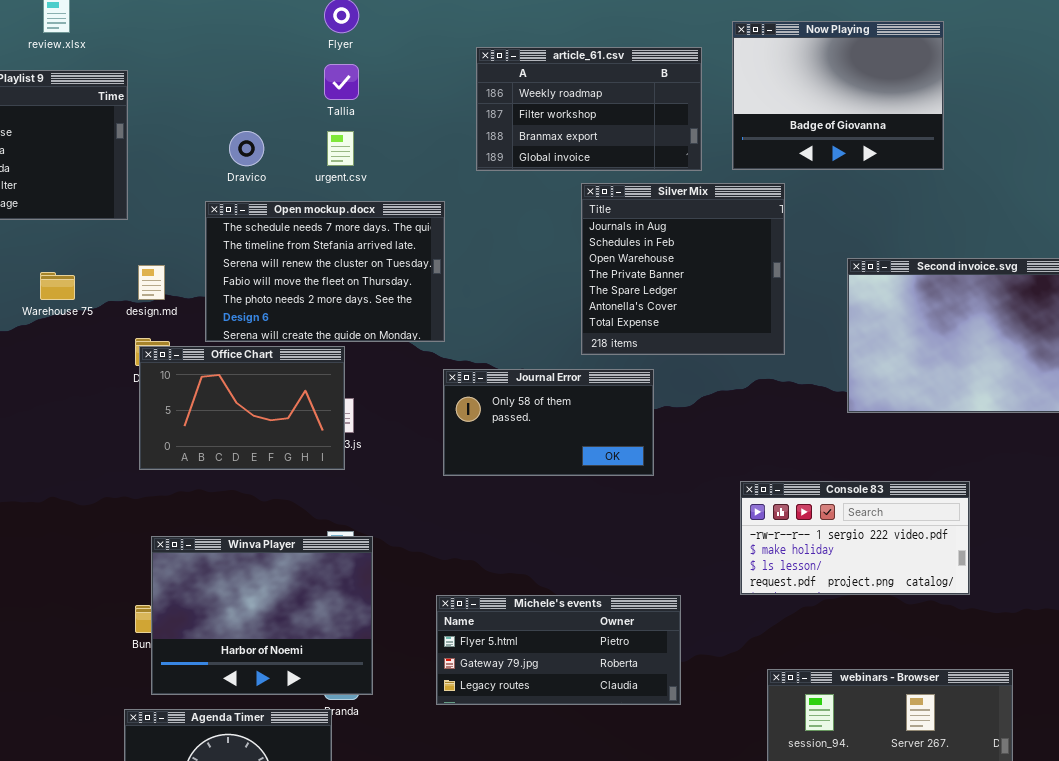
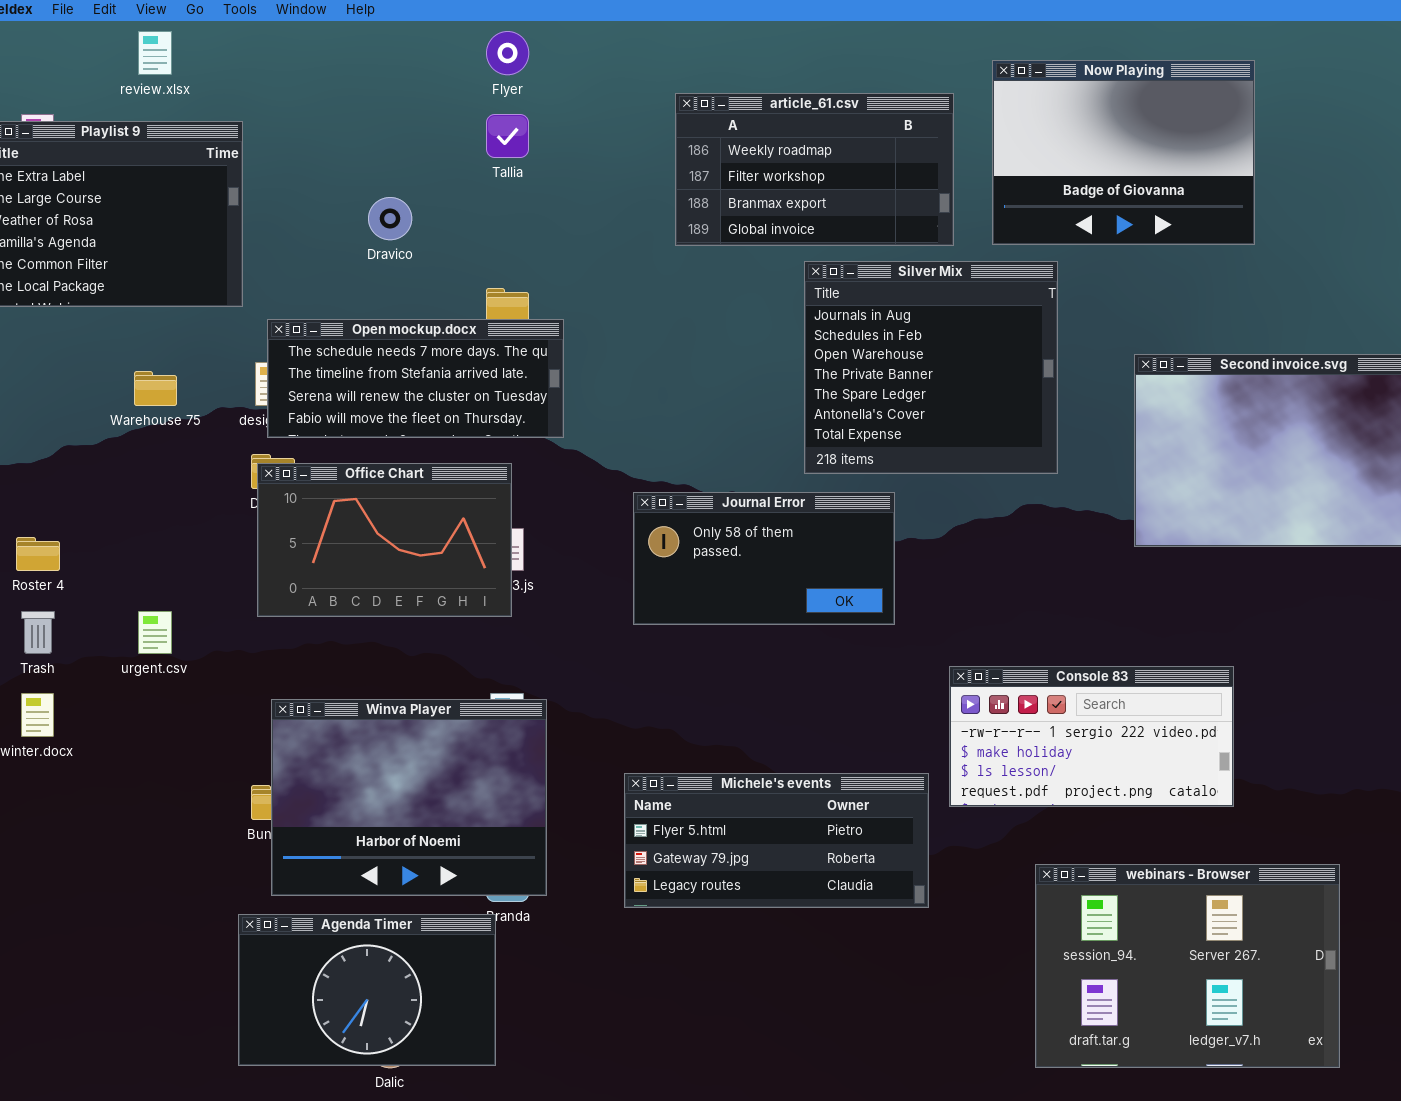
urgent.csv: [327,131,354,166] -> [138,611,172,654], moved
Open mockup.docx: [205,201,445,342] -> [267,319,564,438], moved, resized
Console 83: [740,481,970,595] -> [949,666,1234,807], moved

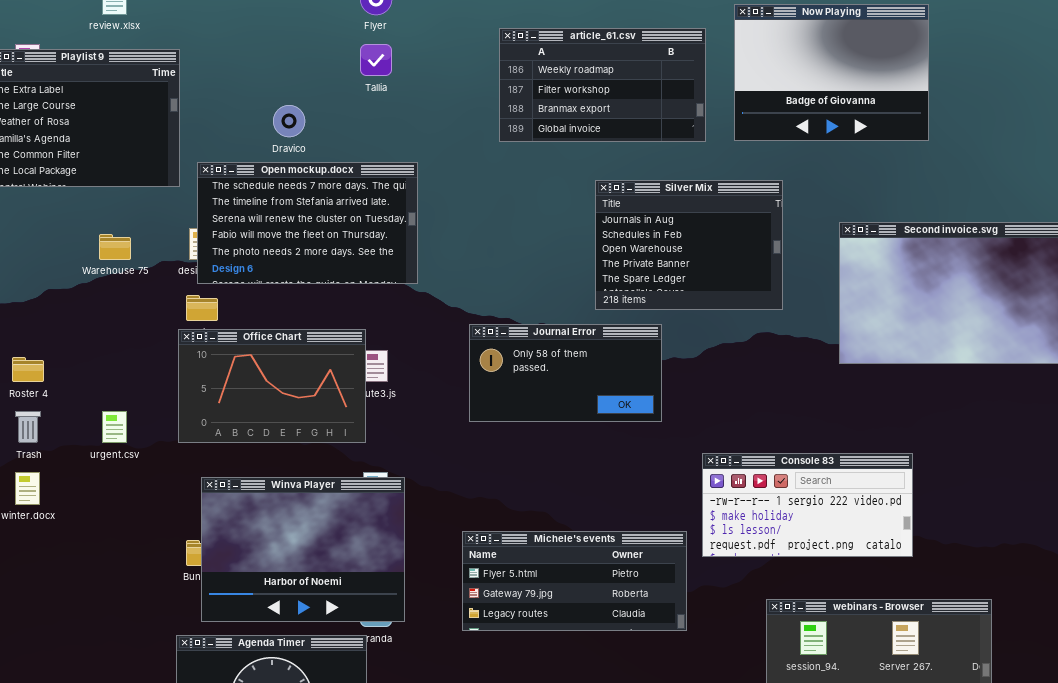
Silver Mix: [804,261,1058,474] -> [595,180,783,310], resized
Open mockup.docx: [267,319,564,438] -> [197,162,418,284], resized
Office Chart: [257,463,512,617] -> [178,329,366,443], moved

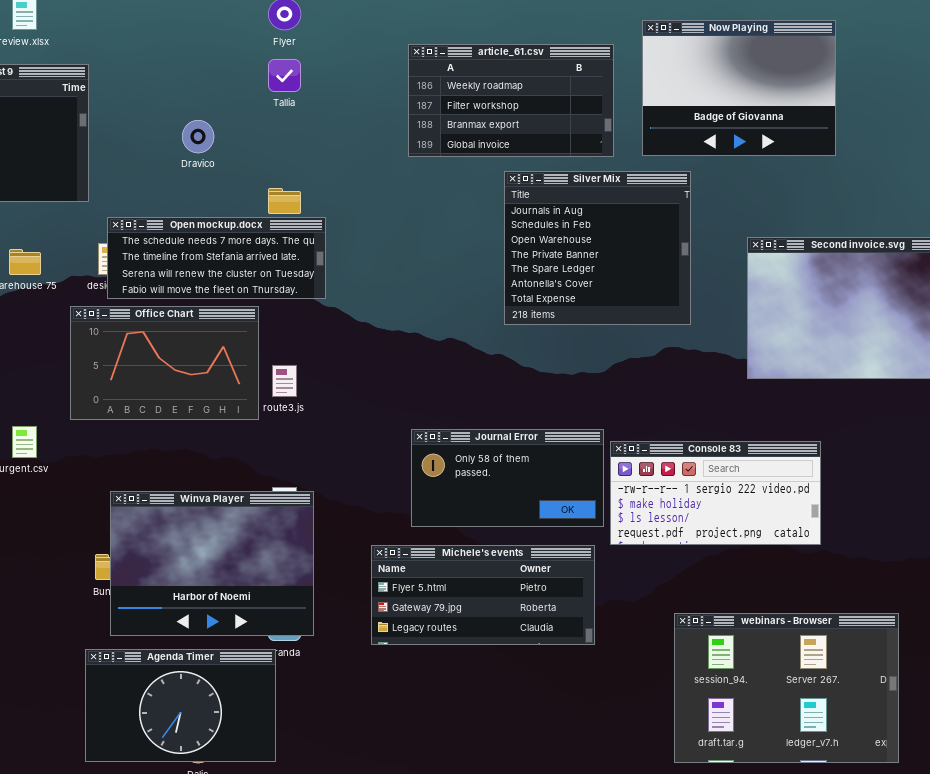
Open mockup.docx: [197,162,418,284] -> [107,217,326,299], resized
Silver Mix: [595,180,783,310] -> [504,171,691,325], resized
Journal Error: [469,324,662,422] -> [411,429,604,527], moved
Office Chart: [178,329,366,443] -> [70,306,259,420], moved
Console 83: [702,453,913,557] -> [610,441,821,545], moved

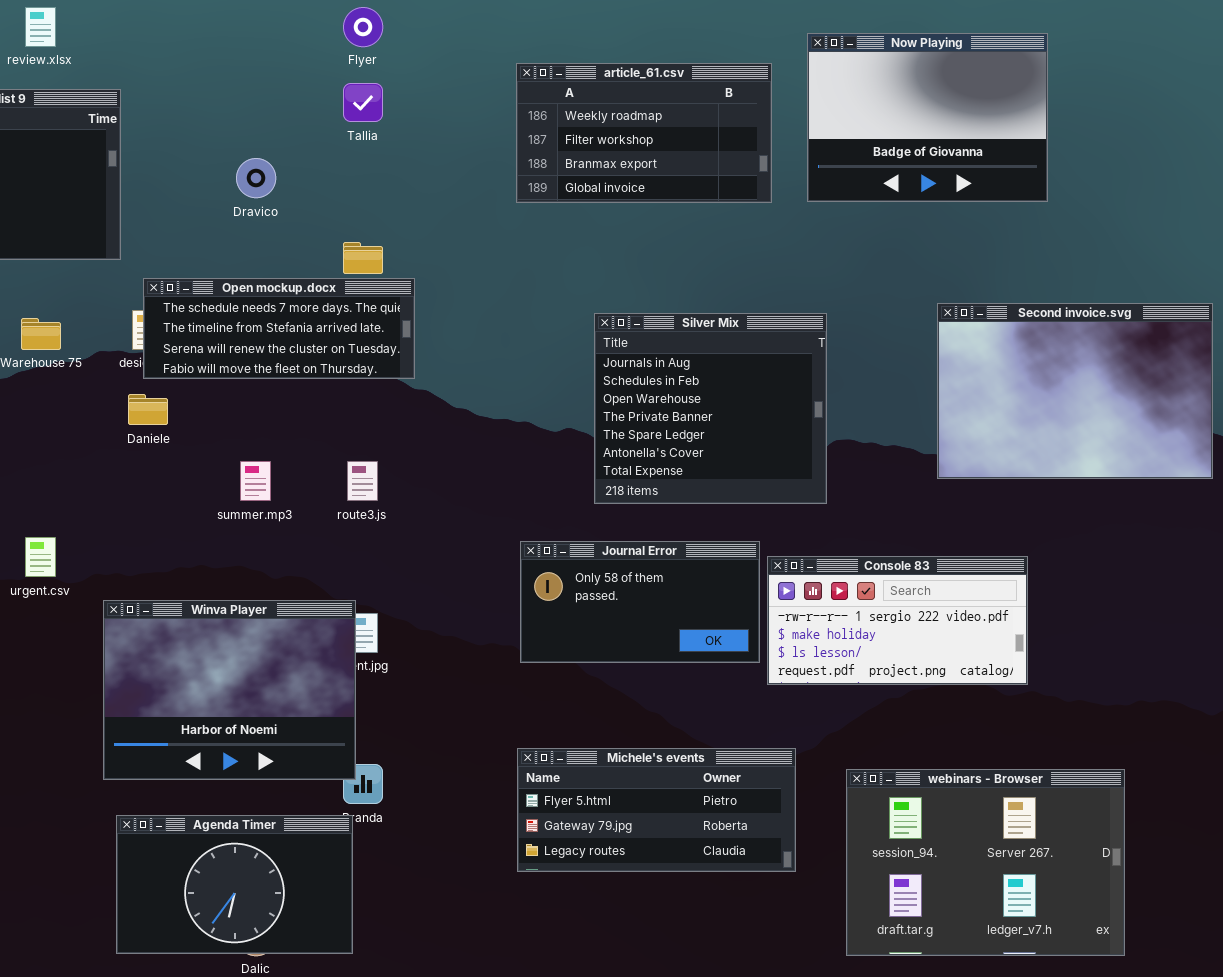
Silver Mix: [504,171,691,325] -> [594,313,827,504], moved
Office Chart: [70,306,259,420] -> none, closed
Winva Player: [110,491,314,636] -> [103,600,356,780], moved
Michele's events: [371,545,595,645] -> [517,748,796,872], moved

